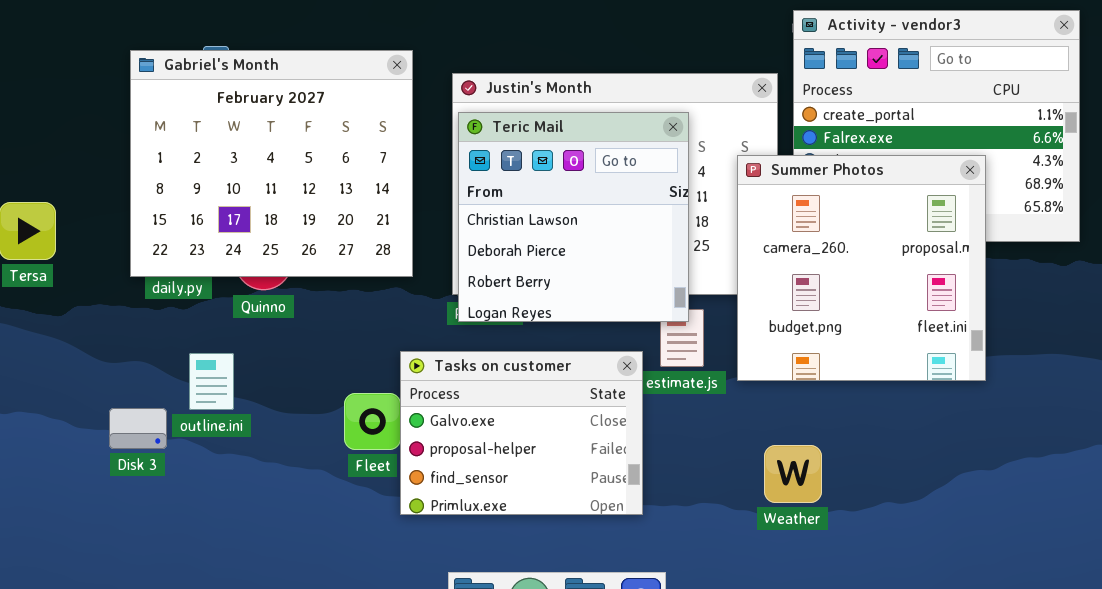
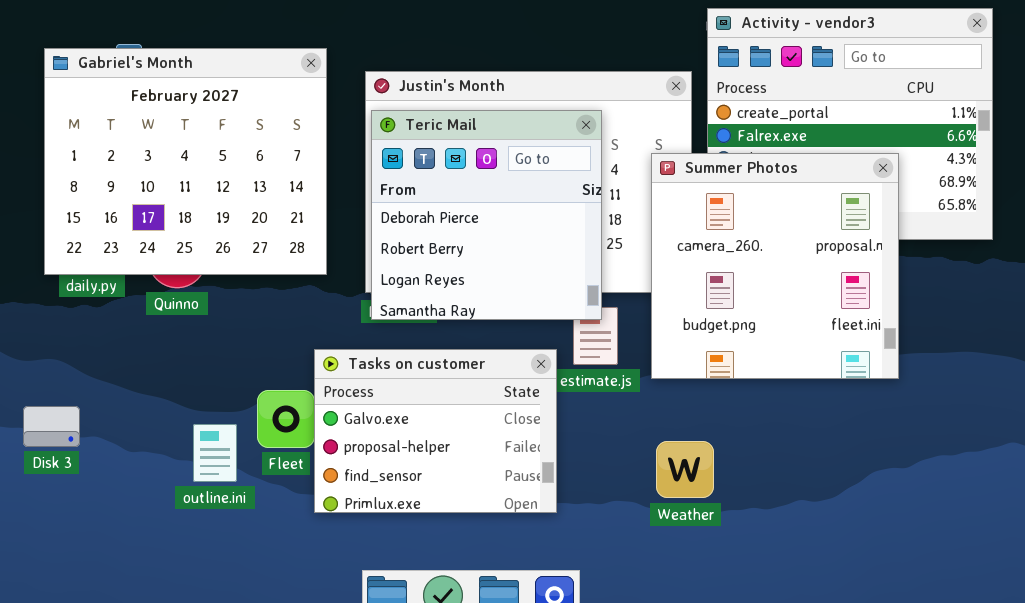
Teric Mail: [458,112,689,322] -> [371,110,602,320], scrolled down 1 row
outline.ini: [189,353,234,410] -> [193,424,237,482], moved
Weather: [764,445,822,503] -> [656,441,714,498], moved

